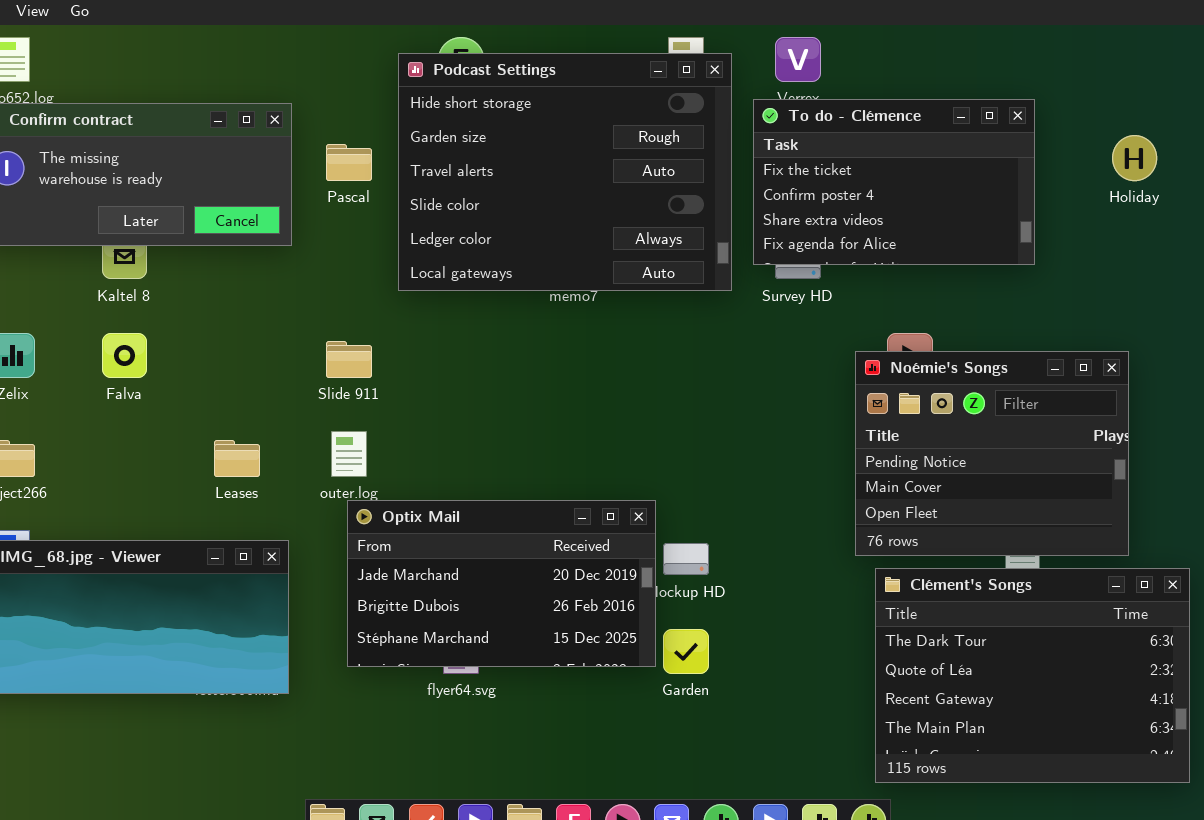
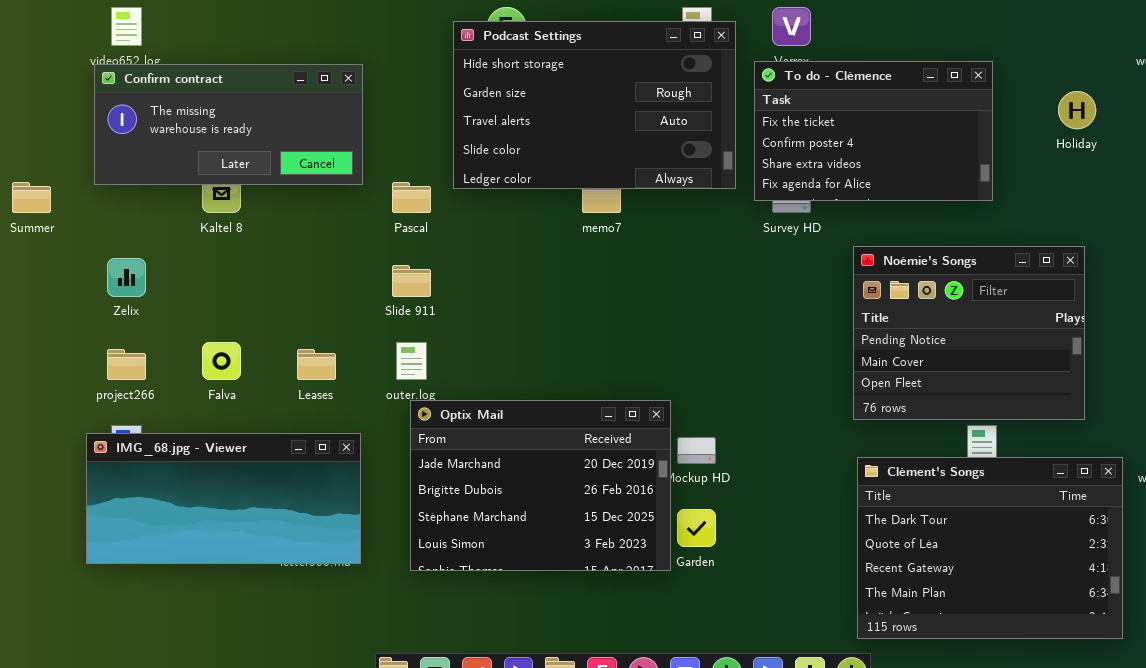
Podcast Settings: [398,53,732,291] -> [453,21,736,189], resized
Pascal: [326,144,372,181] -> [392,182,431,213], moved
Falva: [102,333,147,378] -> [202,342,241,380], moved
Noémie's Songs: [855,351,1129,556] -> [853,246,1085,420], moved
Optix Mail: [347,500,656,667] -> [410,400,671,571], resized

